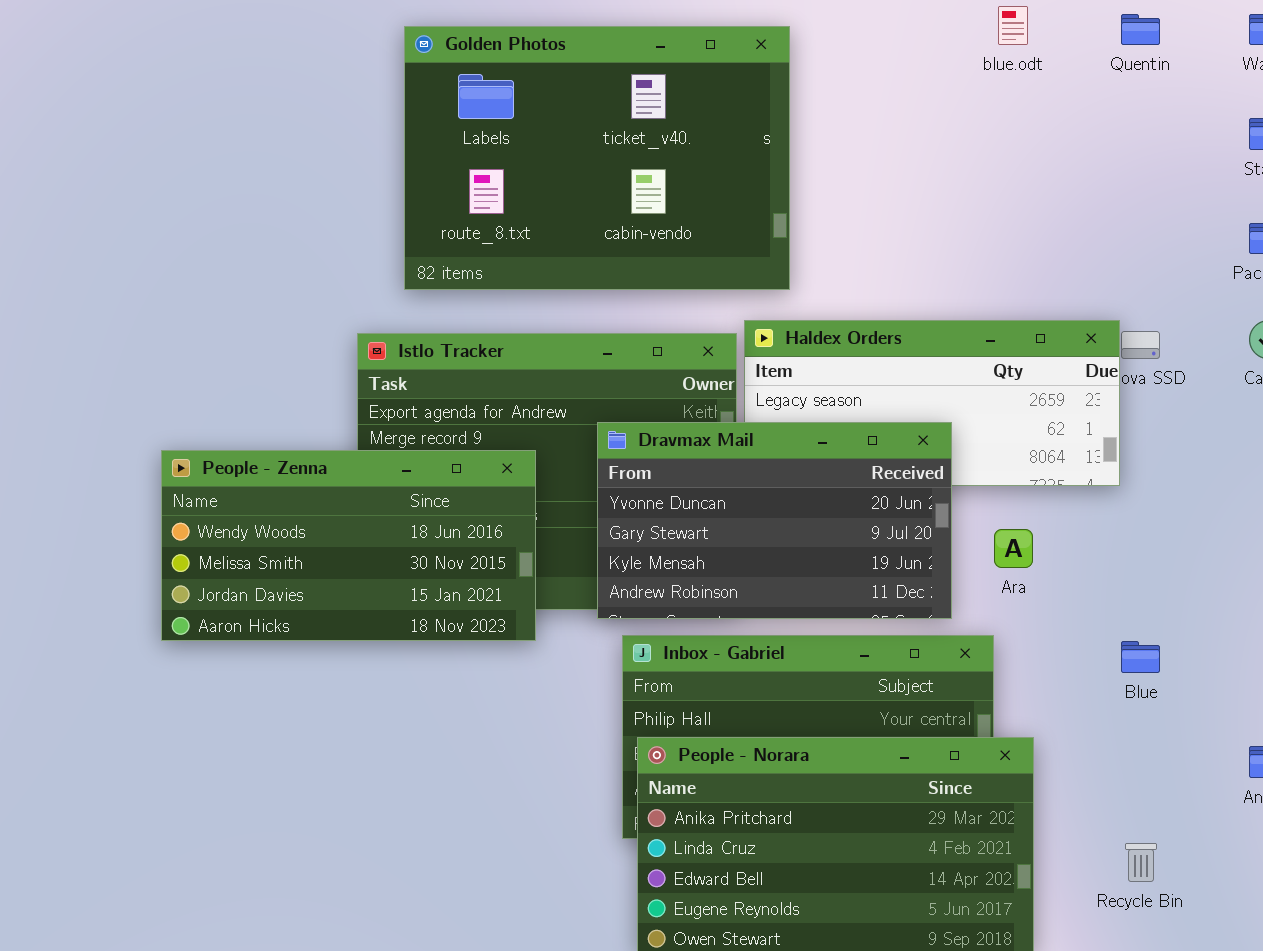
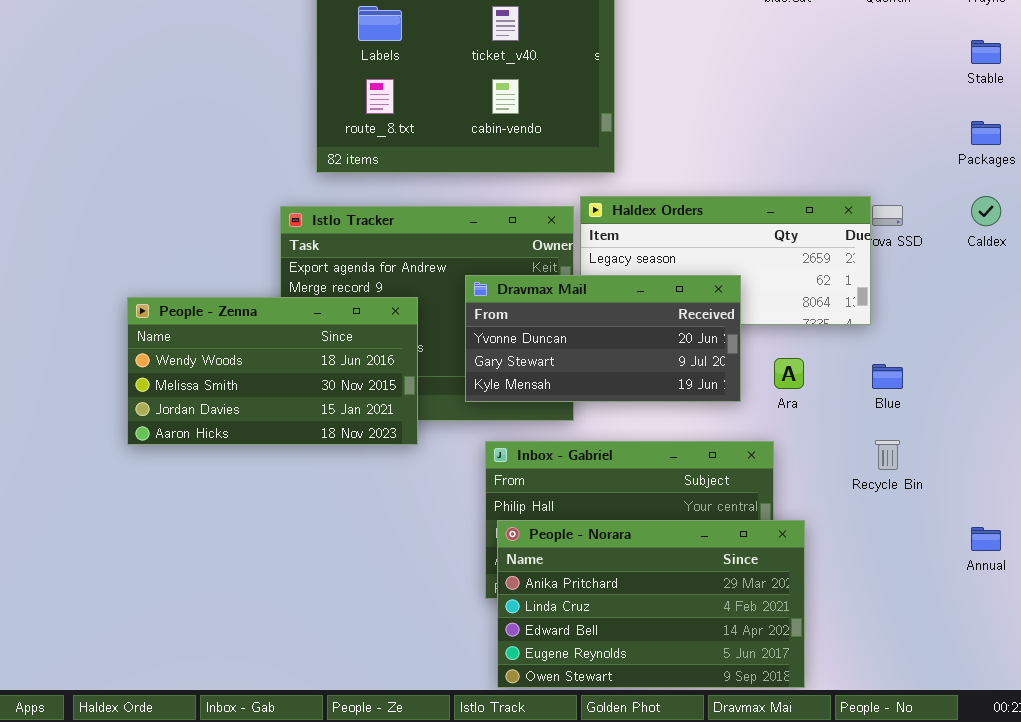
Dravmax Mail: [597,422,952,619] -> [465,275,741,402], resized
Blue: [1121,641,1160,673] -> [872,364,903,389], moved
Recycle Bin: [1125,843,1157,882] -> [875,440,900,470], moved

